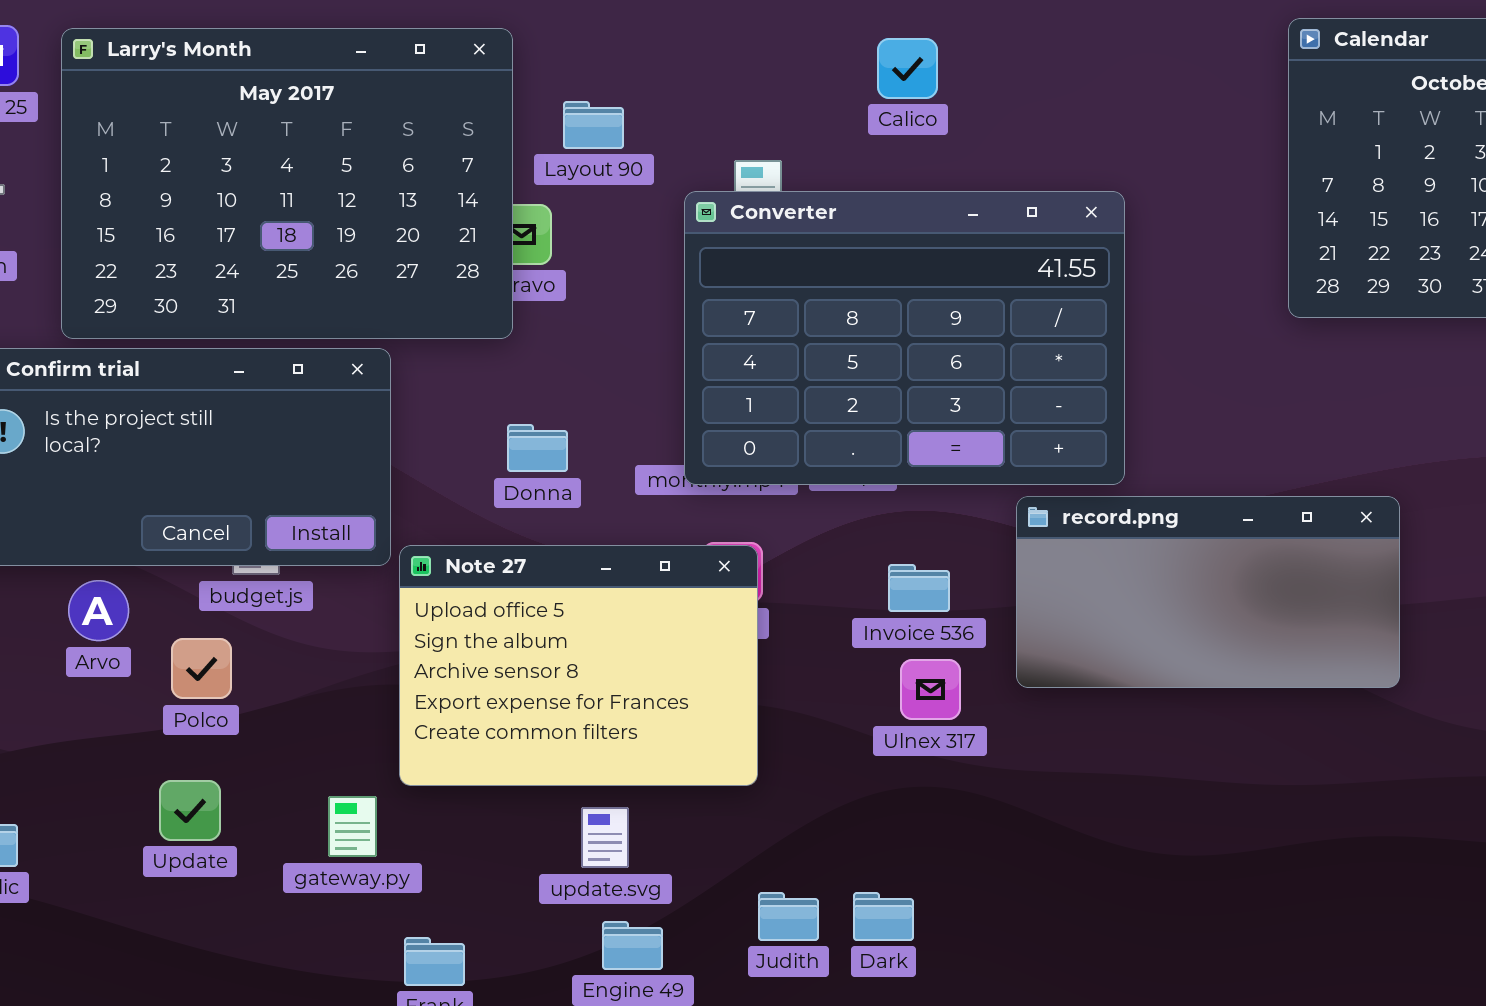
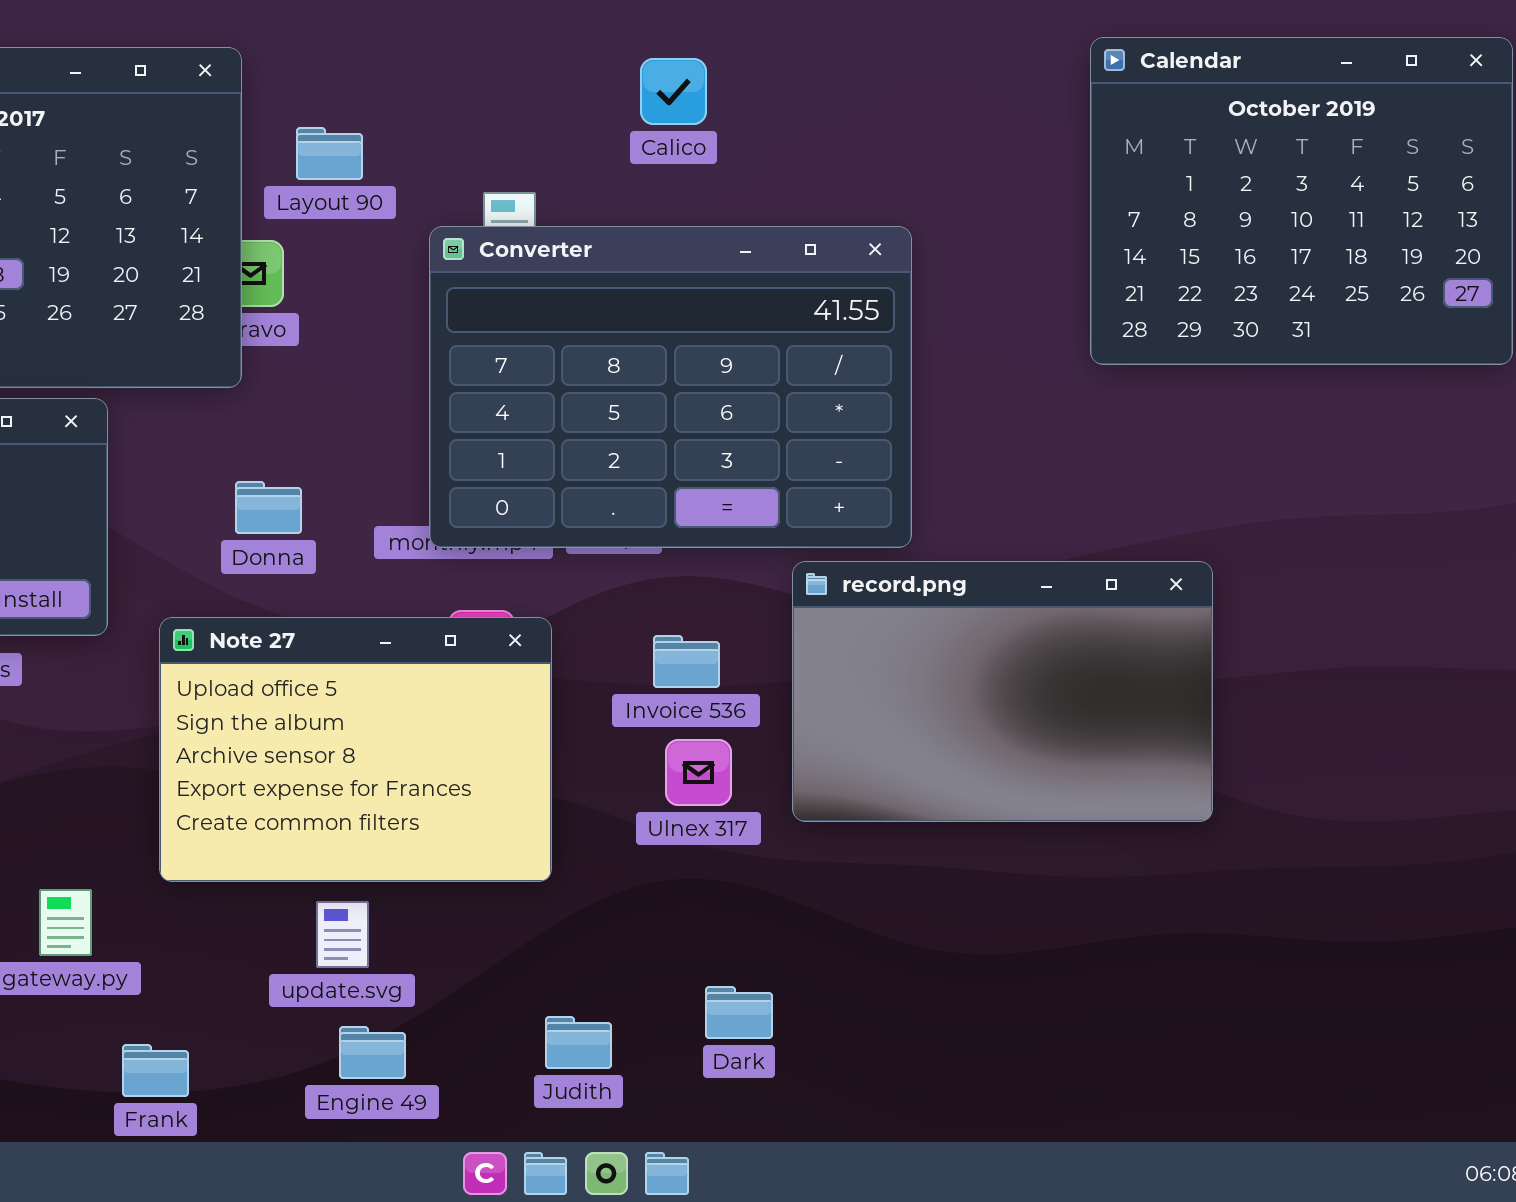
record.png: [1016,496,1400,688] -> [792,561,1213,822], resized
Note 27: [399,545,758,786] -> [159,617,552,882], moved
Judith: [758,892,819,941] -> [545,1016,612,1069], moved
Dark: [853,892,914,941] -> [705,986,773,1039], moved

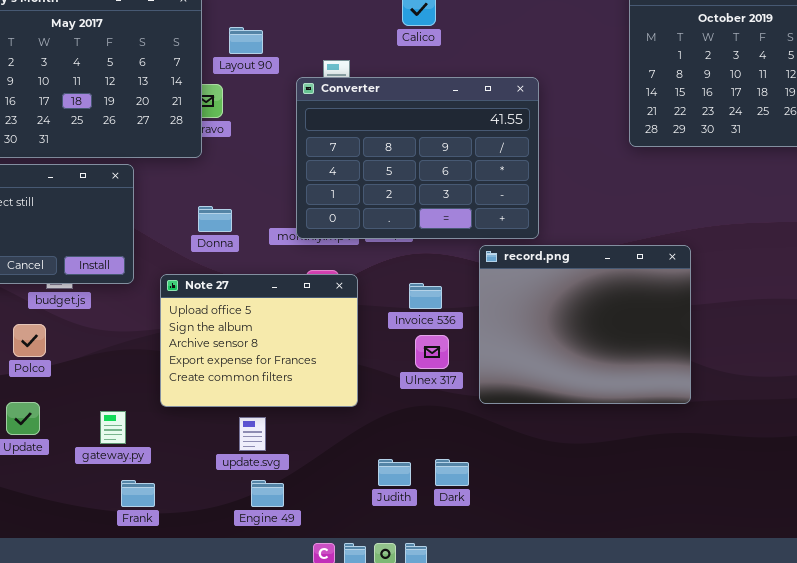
record.png: [792,561,1213,822] -> [479,245,691,404], resized
Judith: [545,1016,612,1069] -> [378,459,411,486], moved
Frank: [122,1044,189,1097] -> [121,480,155,507], moved

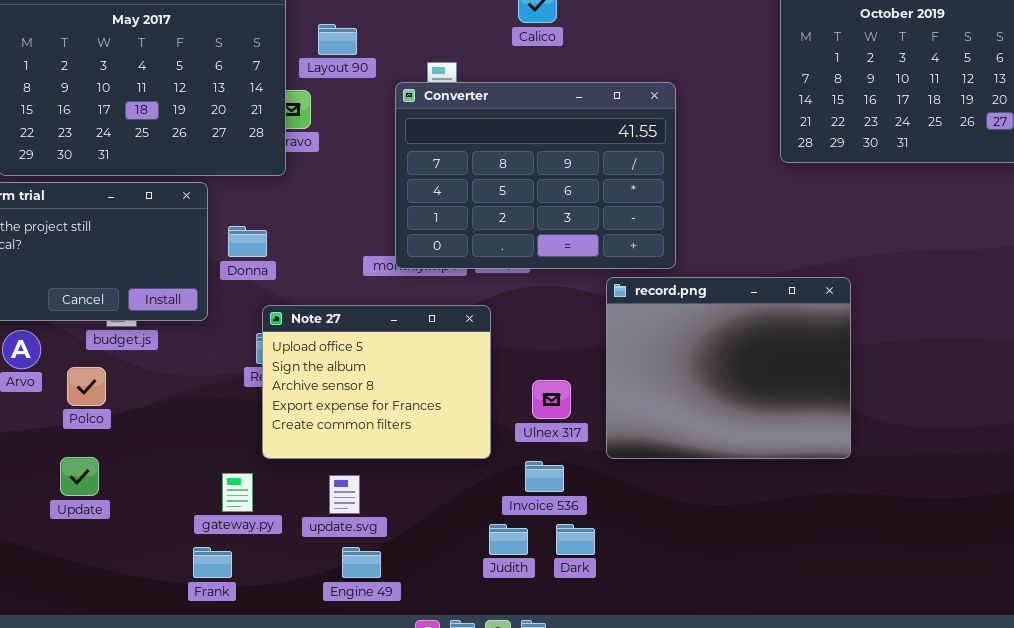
Donna: [198,206,232,232] -> [228,226,267,257], moved
Note 27: [160,274,358,407] -> [262,305,491,459], moved
Invoice 536: [409,283,442,309] -> [525,461,564,492], moved
gateway.py: [100,411,126,444] -> [222,473,253,512], moved

